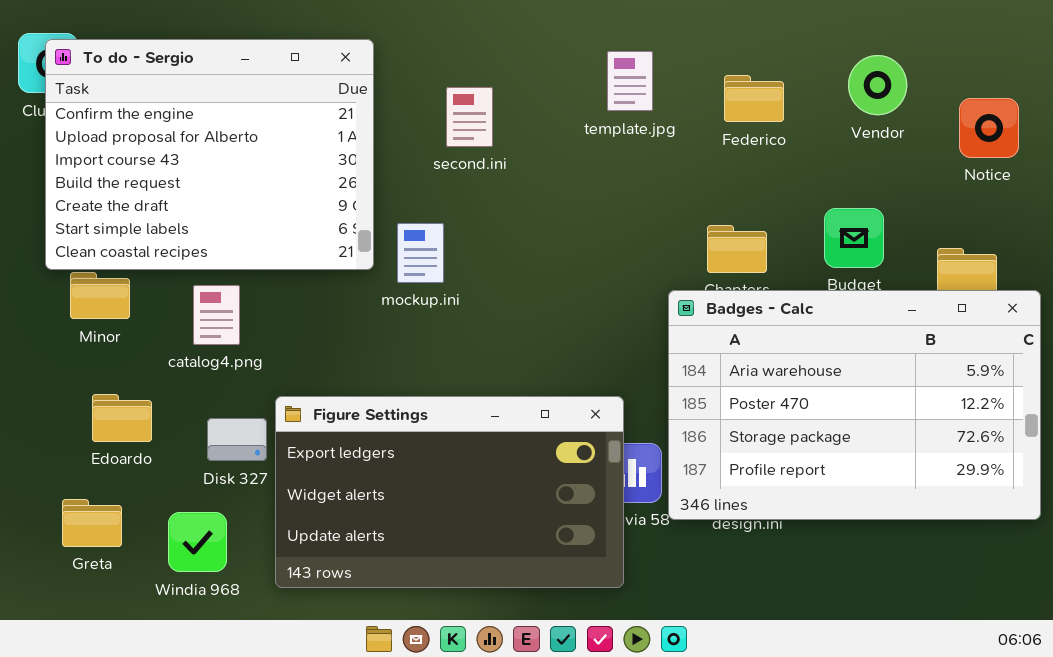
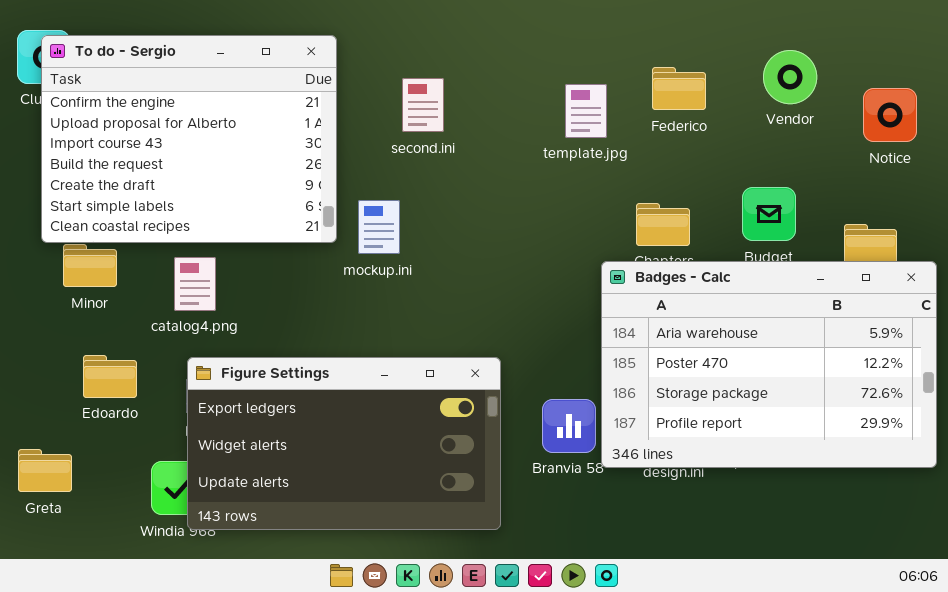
template.jpg: [607,51,653,111] -> [565,84,607,138], moved
Figure Settings: [275,396,624,588] -> [187,357,501,530], moved
Greta: [62,499,122,547] -> [18,449,72,492], moved

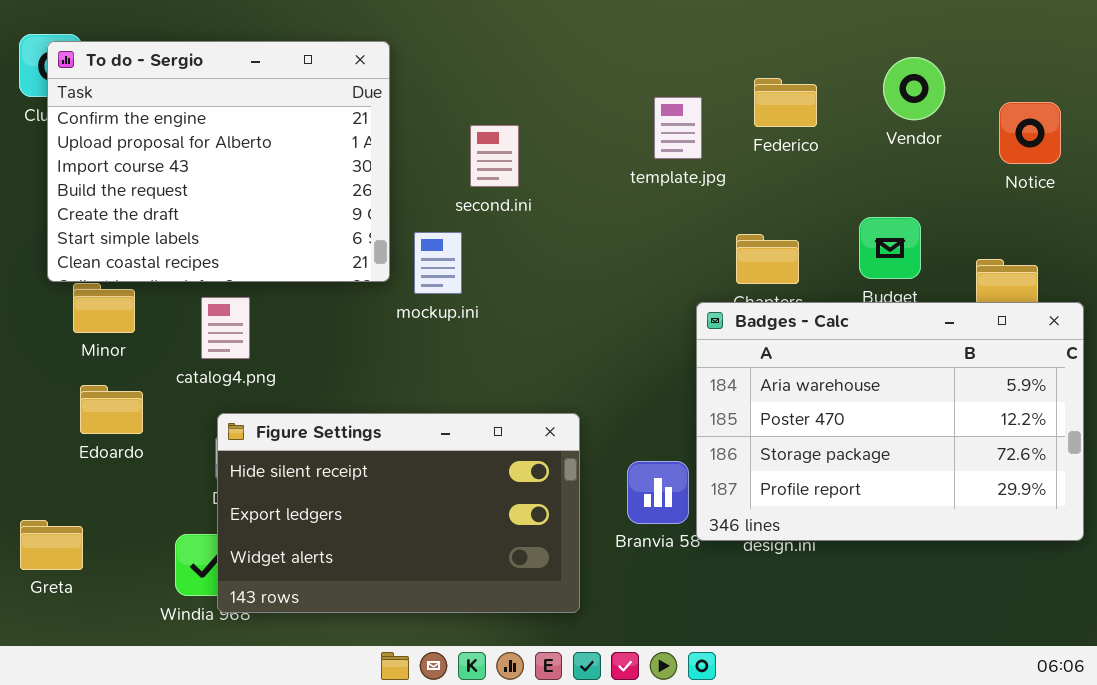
second.ini: [402,78,444,132] -> [470,125,519,187], moved
Edoardo: [83,355,137,398] -> [80,385,143,434], moved
Figure Settings: [187,357,501,530] -> [217,413,580,613], scrolled up 1 row

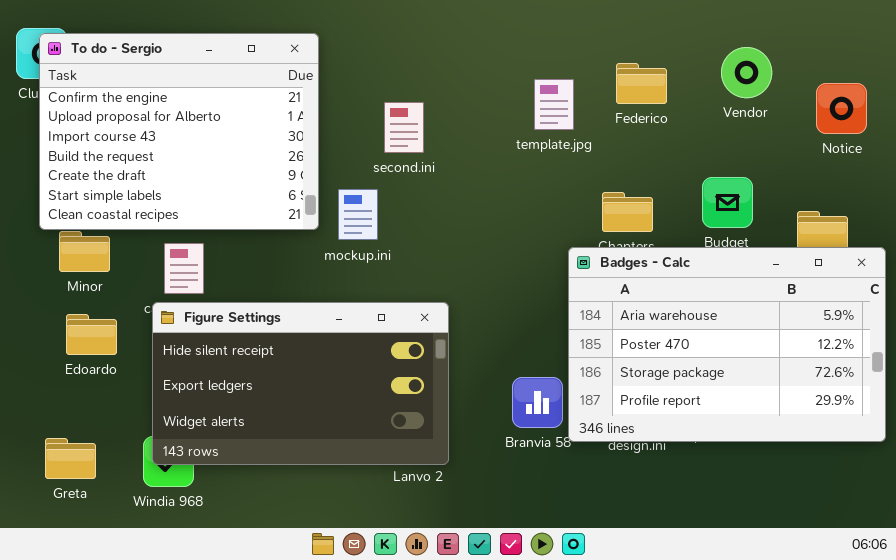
Figure Settings: [217,413,580,613] -> [152,302,449,465], moved
Greta: [20,520,83,570] -> [45,438,96,479], moved

